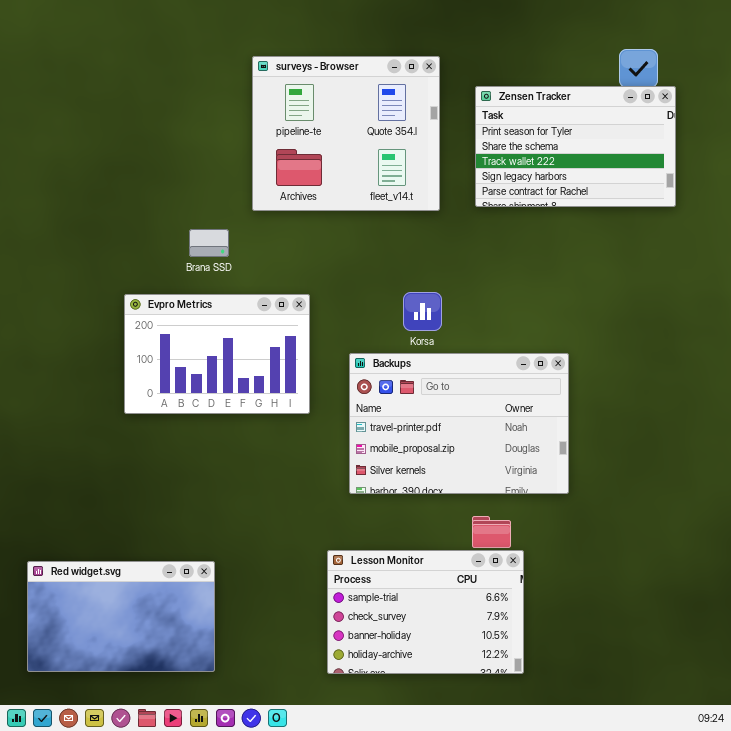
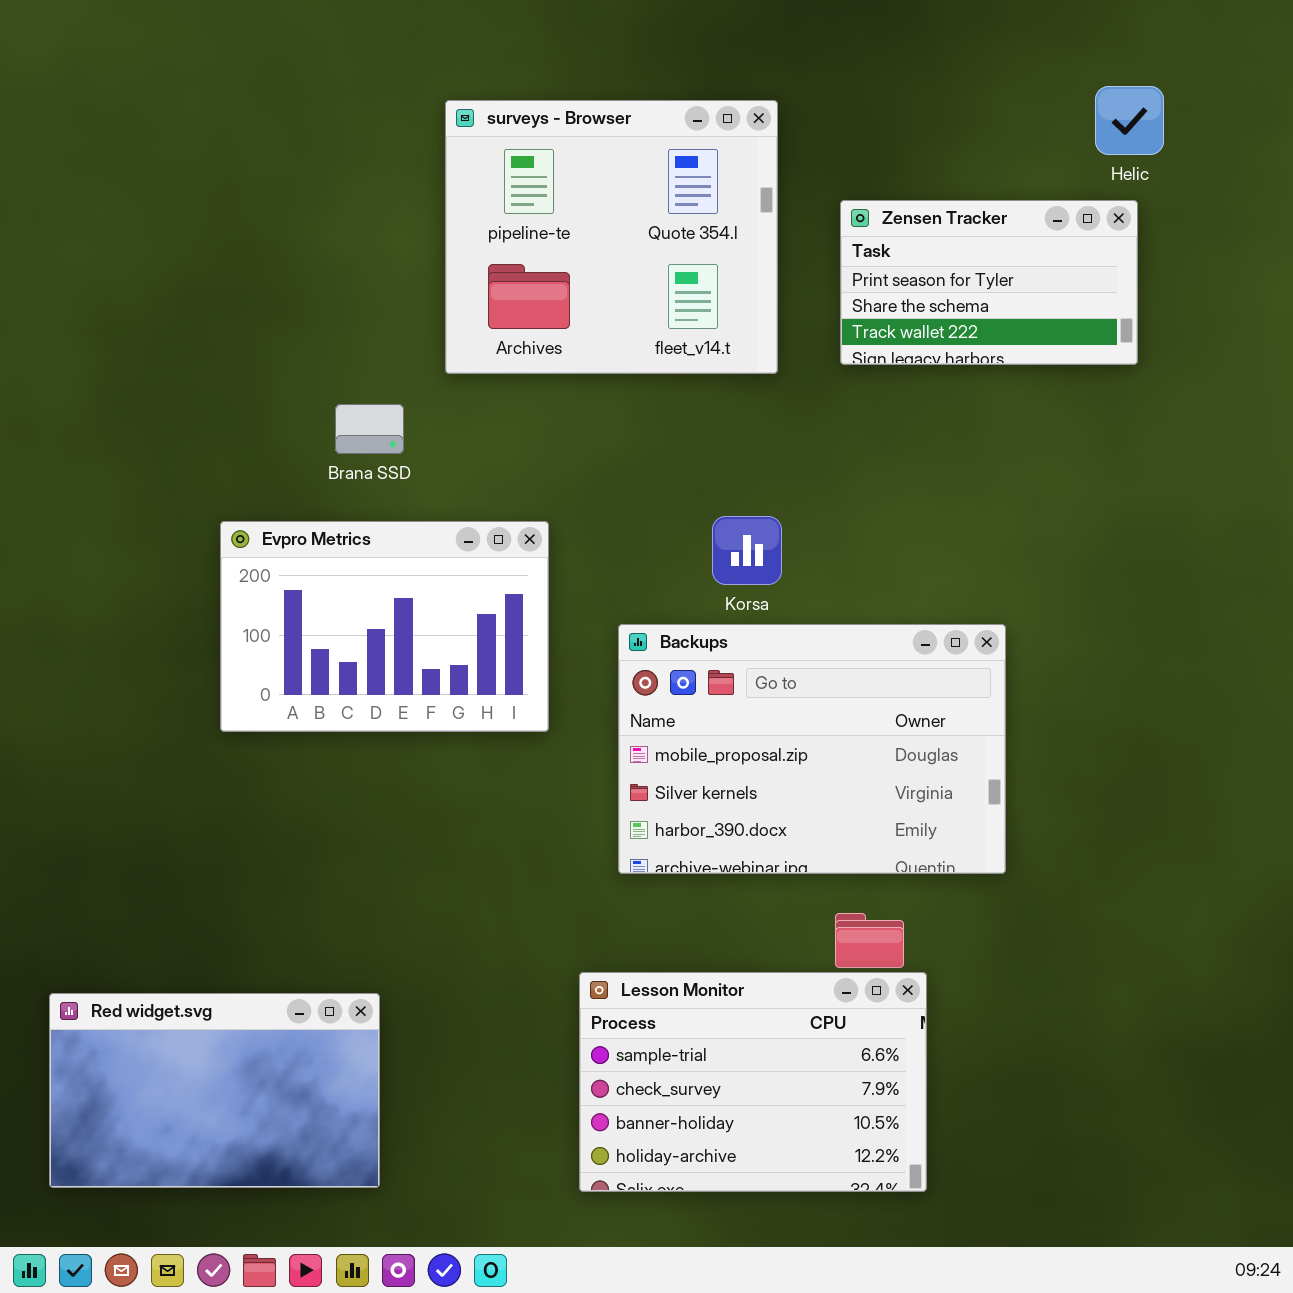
Zensen Tracker: [475,86,676,207] -> [840,200,1138,365], resized
Backups: [349,353,569,494] -> [618,624,1006,874], scrolled down 1 row

